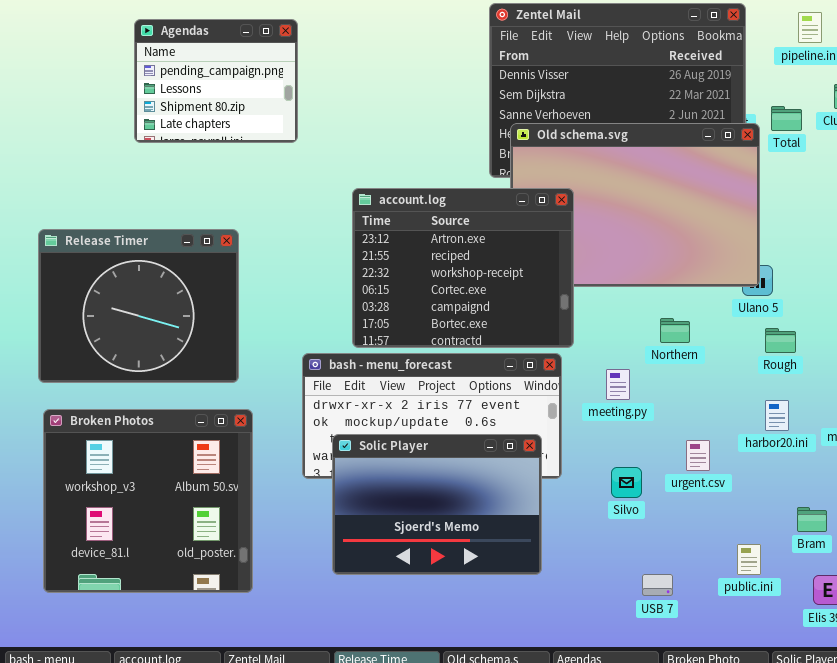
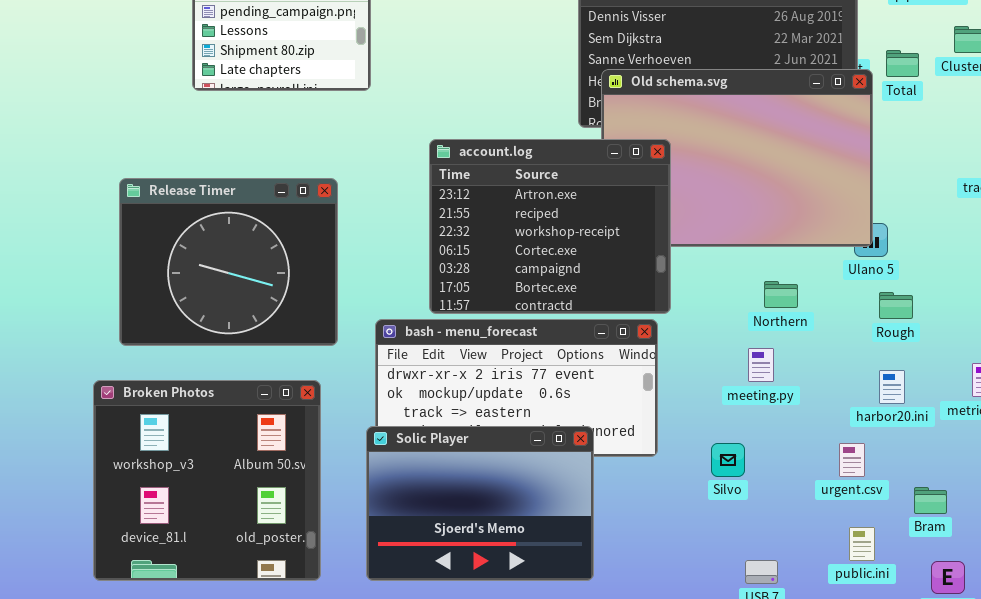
Release Timer: [38,229,239,383] -> [119,178,338,346], moved
meeting.py: [606,369,630,400] -> [748,348,774,382], moved
Solic Player: [332,434,542,575] -> [366,426,594,581], moved
urgent.csv: [686,440,710,471] -> [839,443,865,477], moved

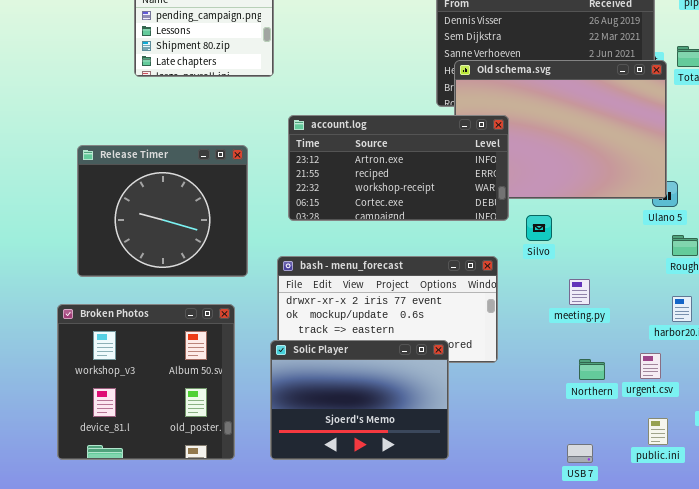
account.log: [429,139,671,314] -> [288,115,509,221], resized
Northern: [764,281,798,308] -> [579,359,605,380], moved
Silvo: [711,443,745,477] -> [526,215,552,241], moved

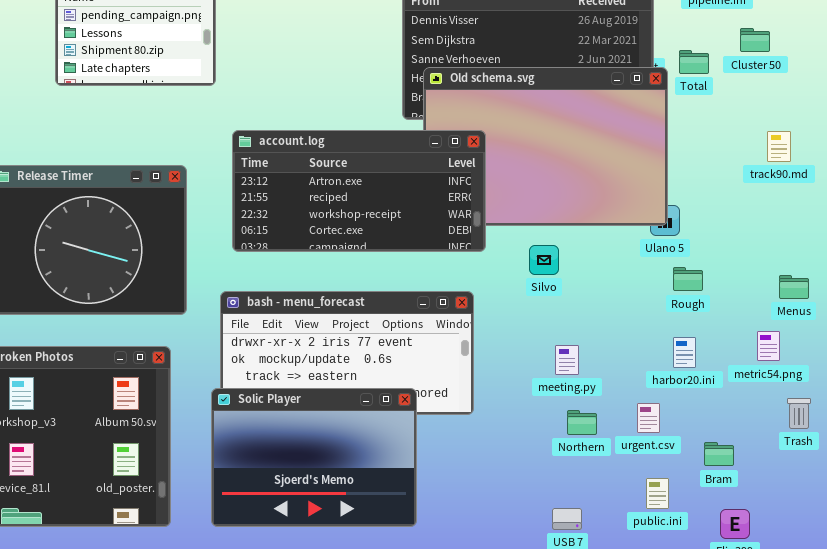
Silvo: [526,215,552,241] -> [529,245,559,275], moved
meeting.py: [569,279,590,305] -> [555,345,579,375], moved

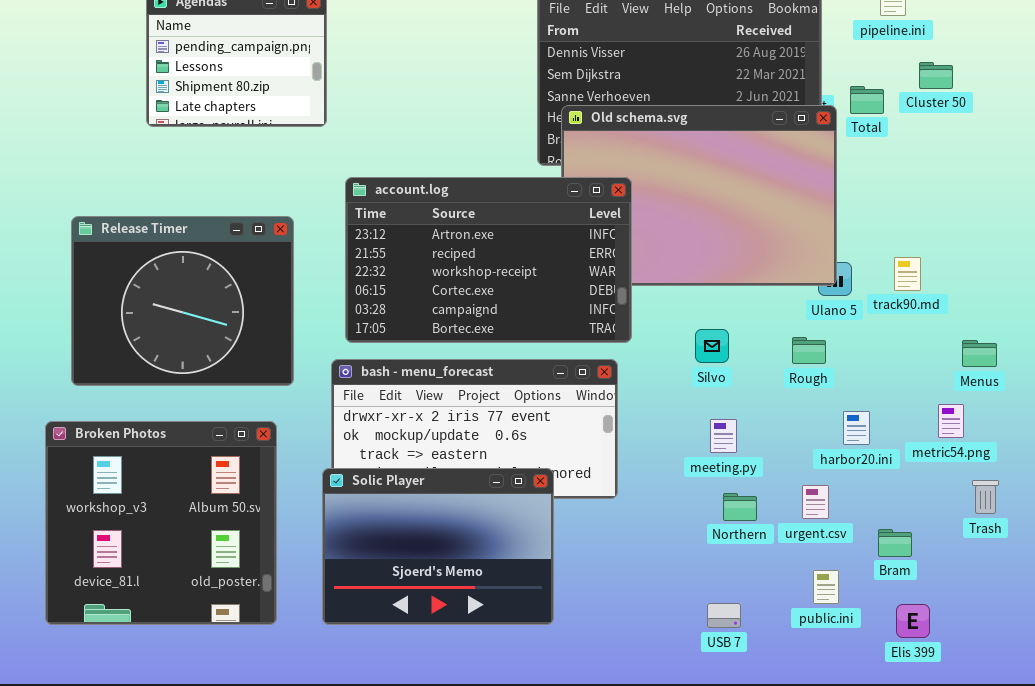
account.log: [232,130,486,252] -> [345,177,632,343], resized
track90.md: [767,131,791,162] -> [894,257,921,291], moved
Silvo: [529,245,559,275] -> [695,329,729,363], moved
Rough: [673,267,703,291] -> [792,337,826,364], moved

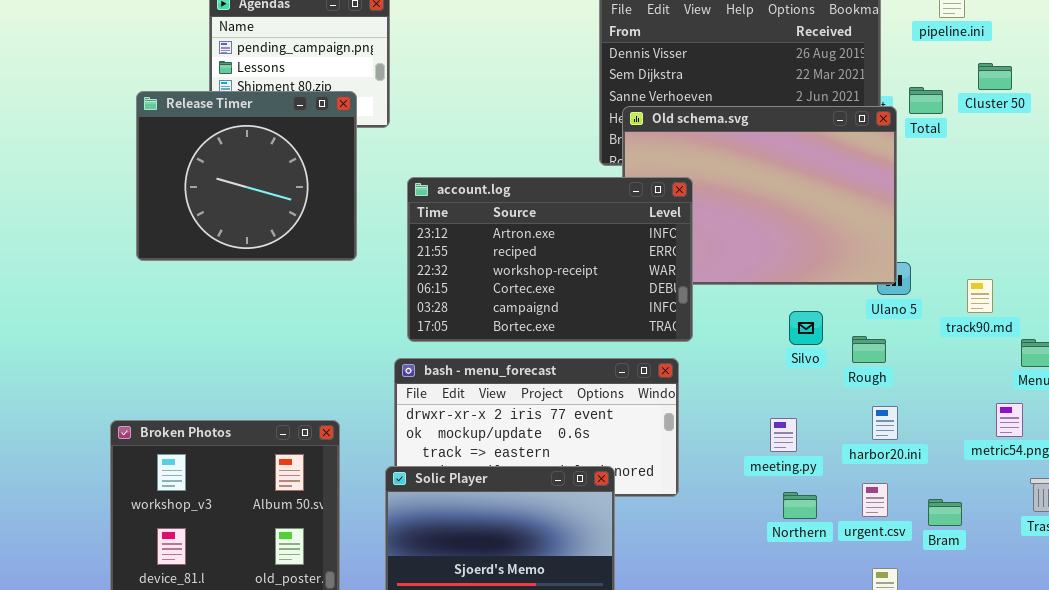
Release Timer: [71,216,294,386] -> [136,91,357,261], moved
track90.md: [894,257,921,291] -> [967,279,993,313], moved
Silvo: [695,329,729,363] -> [789,311,823,345], moved
harbor20.ini: [843,411,870,445] -> [872,406,898,440], moved
Bram: [878,529,912,557] -> [928,499,962,526], moved

